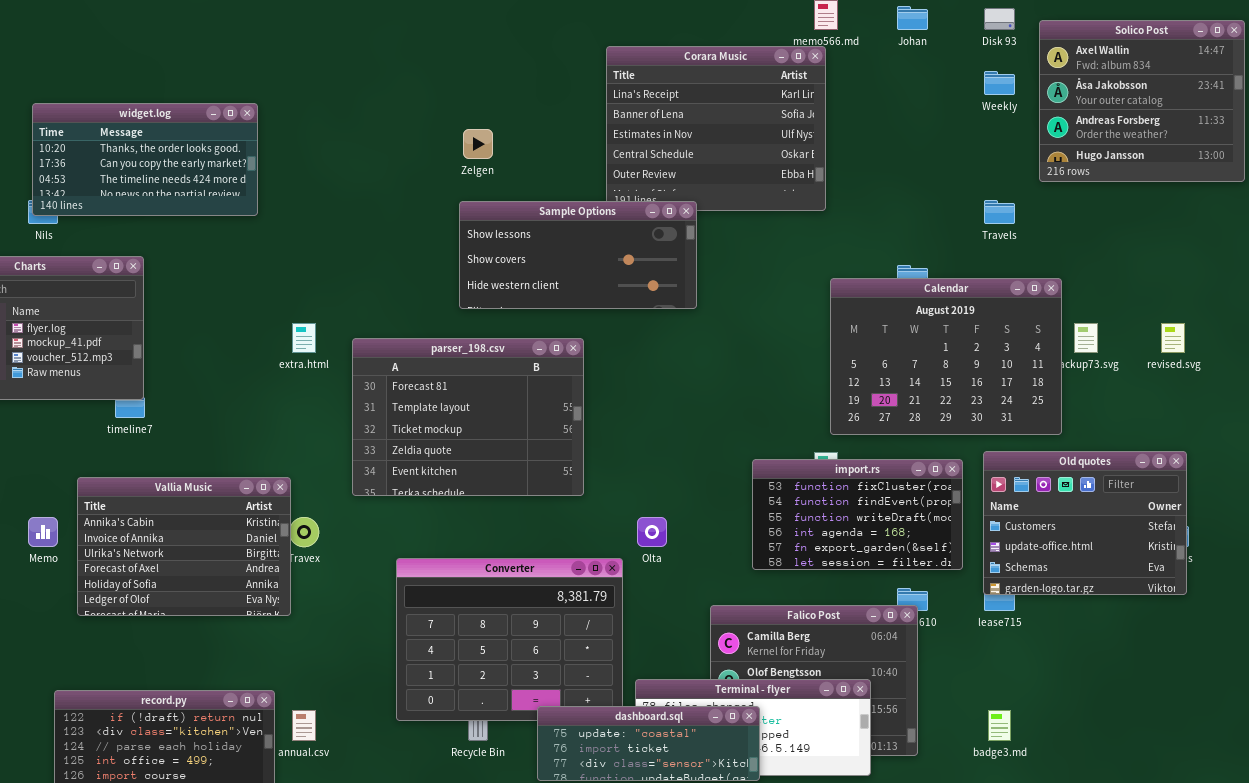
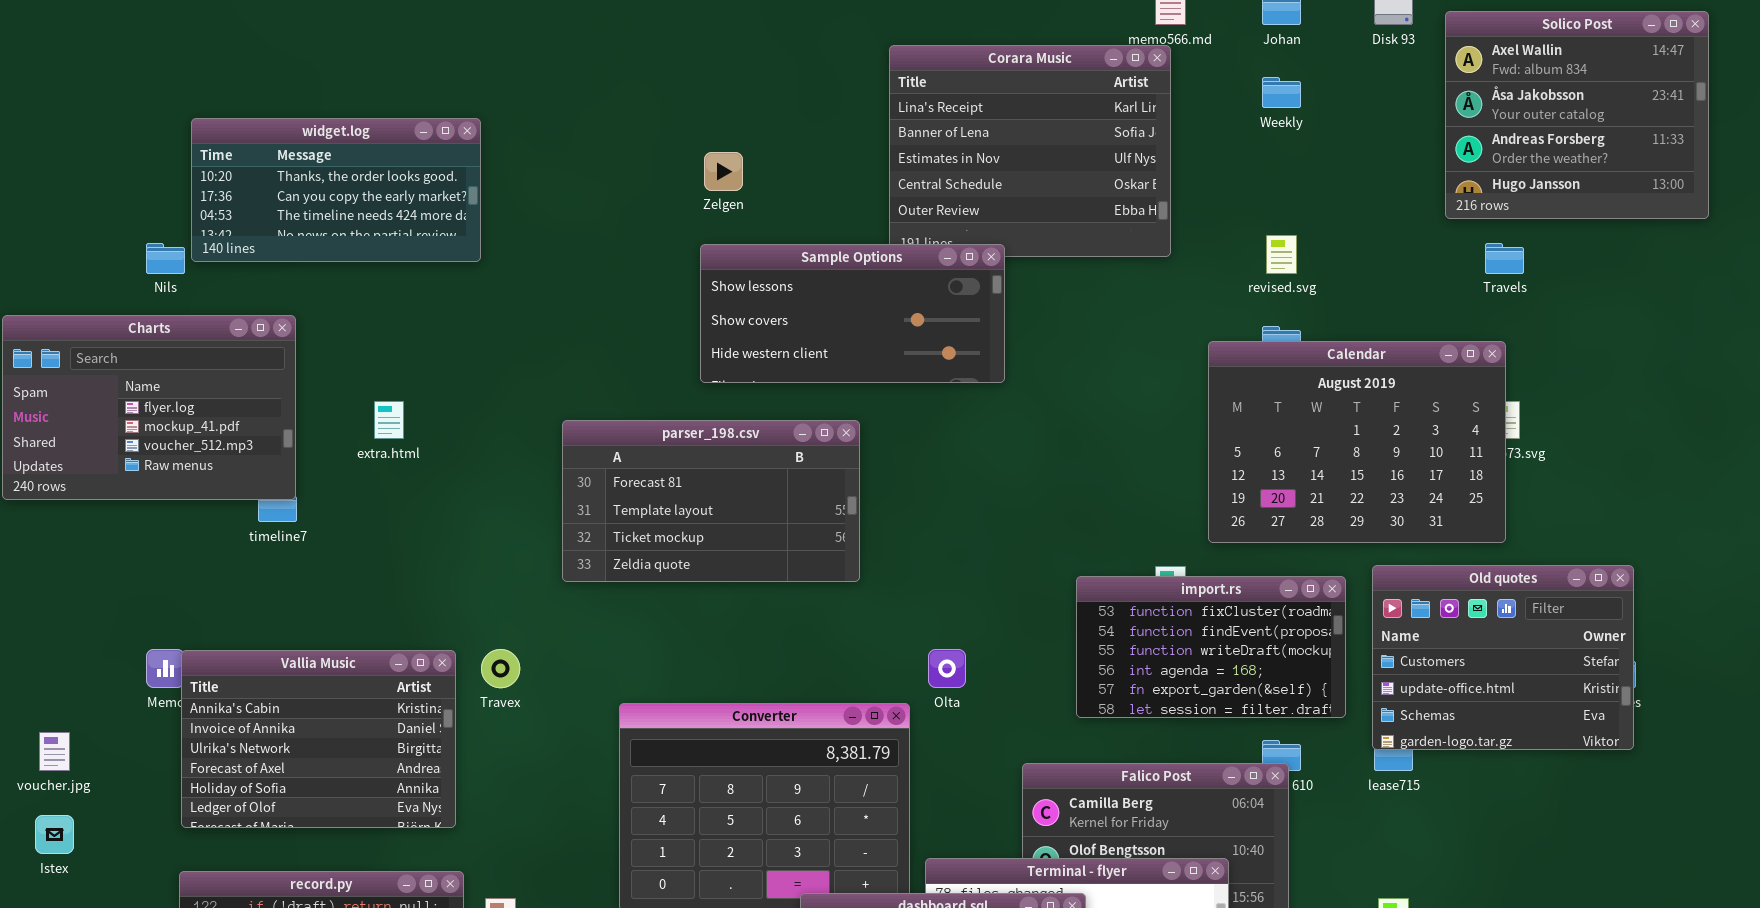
Weekly: [984,71,1015,95] -> [1262,77,1301,108], moved
widget.log: [32,103,258,216] -> [191,118,481,262], moved
Travels: [984,200,1015,224] -> [1485,243,1524,274], moved
Calendar: [830,278,1062,435] -> [1208,341,1506,543], moved
extra.html: [292,323,316,353] -> [374,401,404,439], moved
revised.svg: [1161,323,1185,353] -> [1266,235,1297,274], moved
parser_198.csv: [352,338,584,496] -> [562,420,860,582], resized
Vallia Music: [77,477,291,616] -> [181,650,456,828], moved

